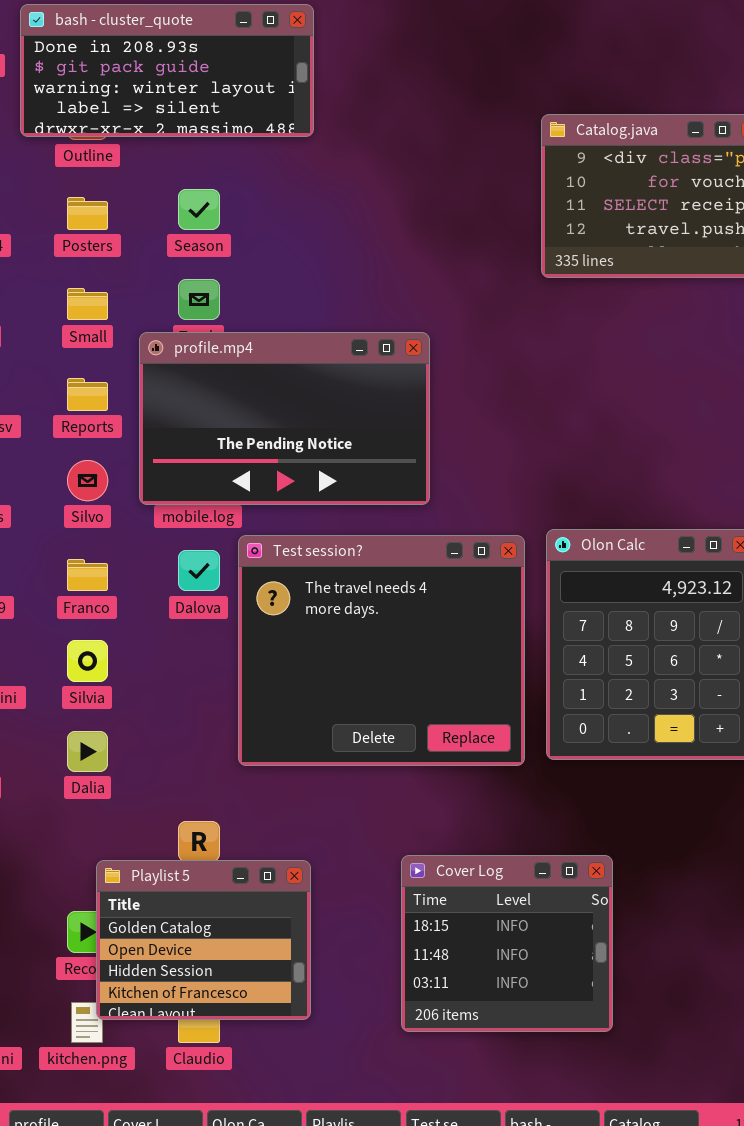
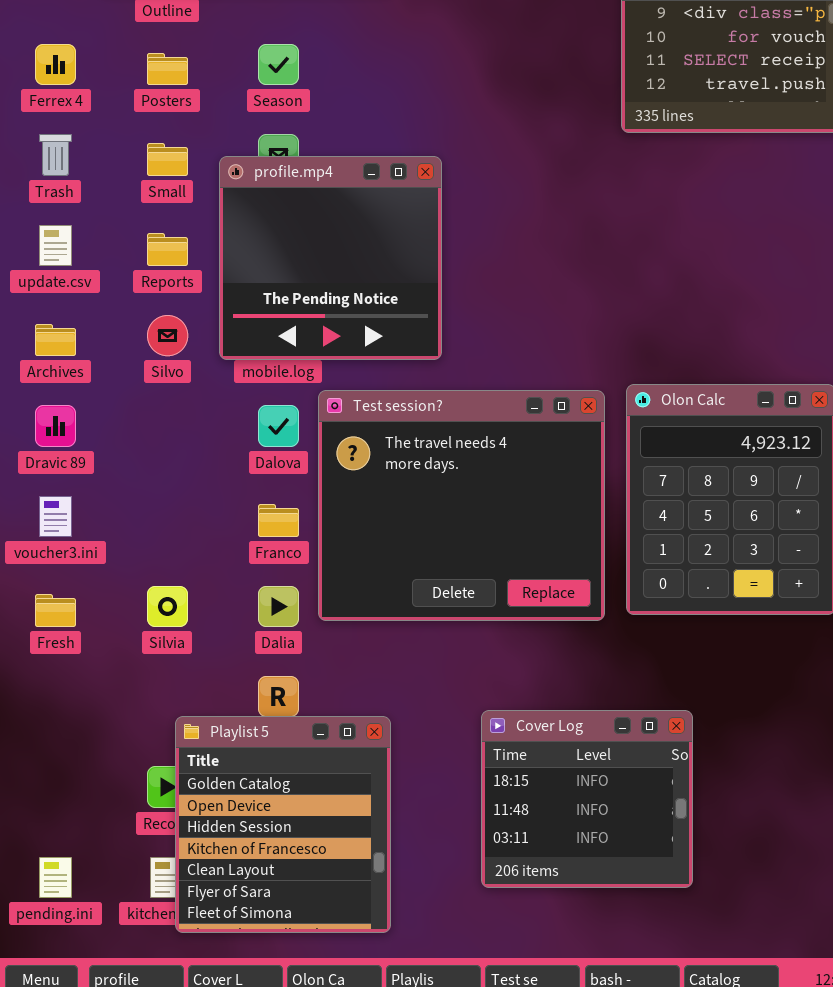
profile.mp4: [139,332,430,505] -> [219,156,442,360], resized
Franco: [67,559,108,591] -> [258,504,299,537], moved
Silvia: [67,640,108,682] -> [147,586,188,627], moved
Dalia: [67,731,108,772] -> [258,586,299,627], moved
Playlist 5: [96,860,311,1020] -> [175,716,391,933], resized

